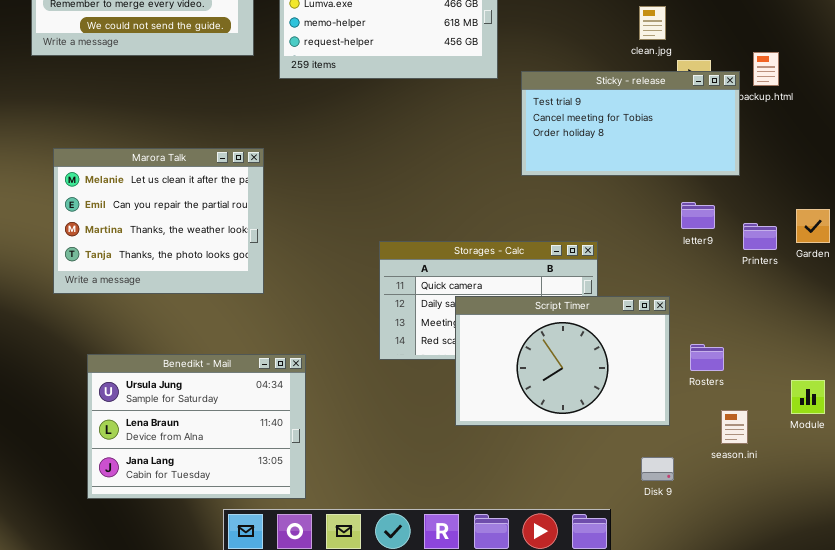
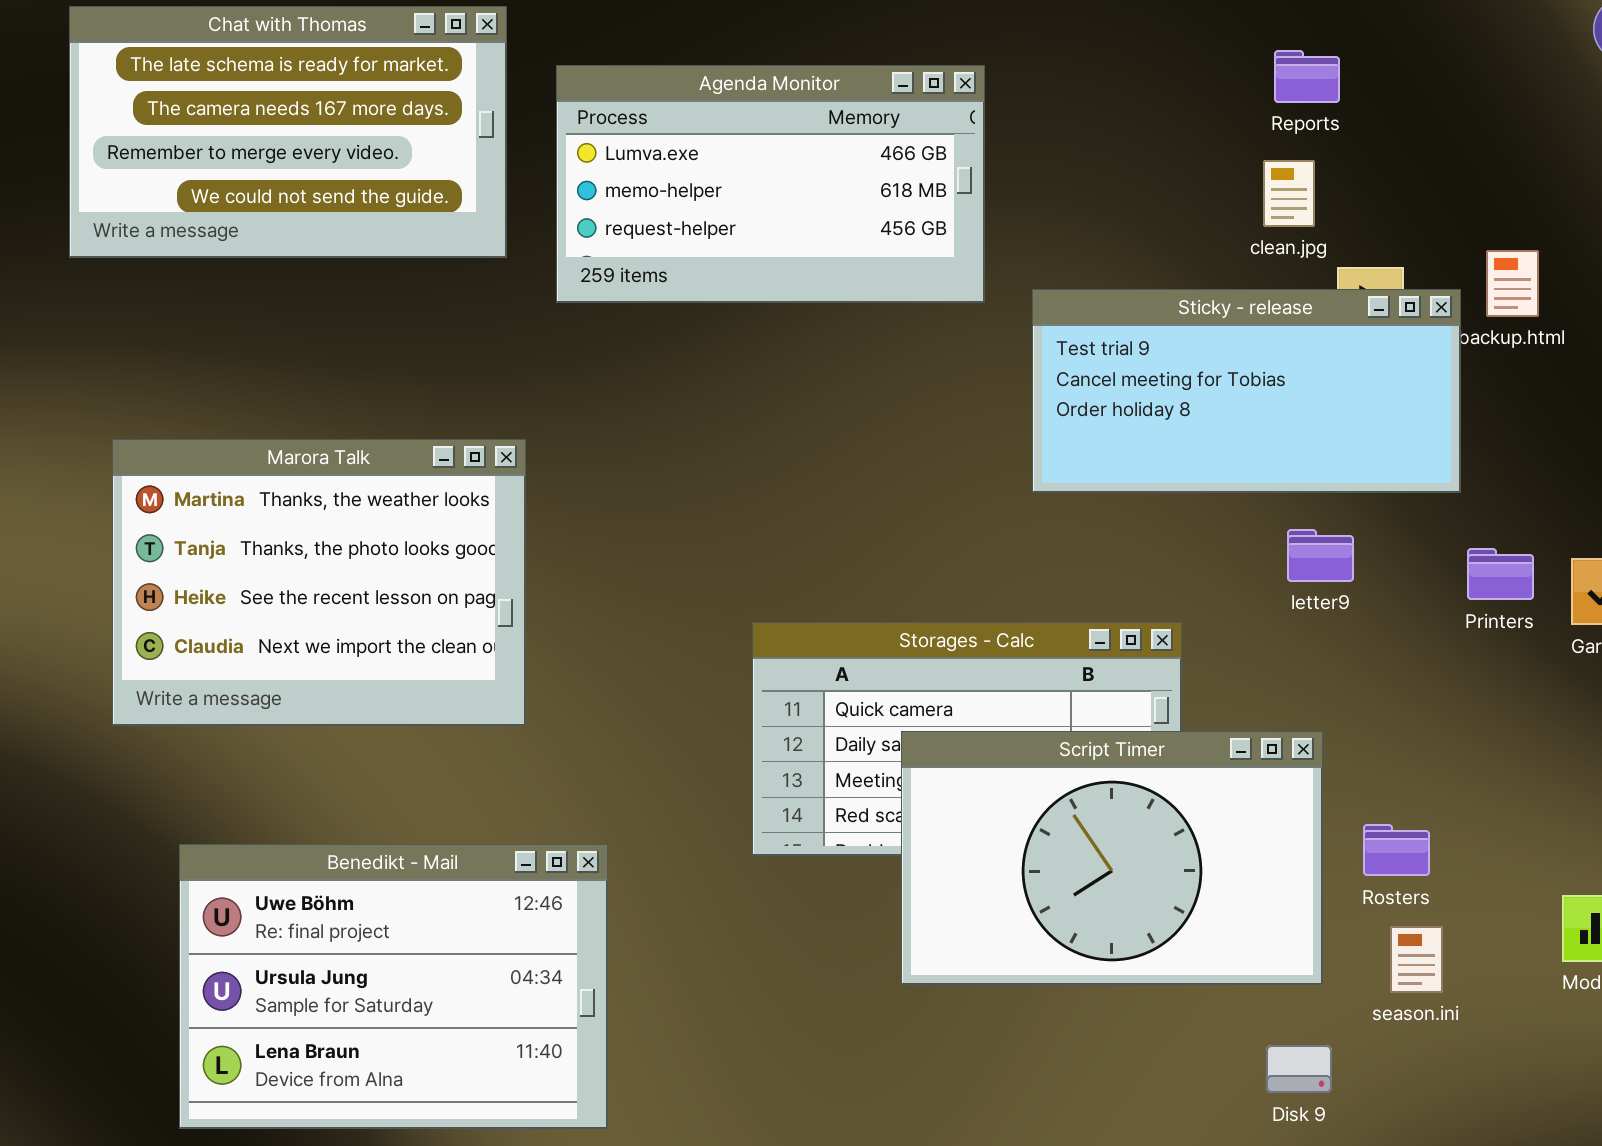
Marora Talk: [53,148,264,294] -> [112,439,526,726], scrolled down 2 rows
letter9: [681,202,715,229] -> [1287,529,1354,582], moved
Printers: [743,223,777,250] -> [1467,548,1534,600], moved
Benedikt - Mail: [87,354,306,499] -> [179,844,608,1129], scrolled up 1 row
season.ini: [721,410,748,444] -> [1390,926,1443,993], moved

